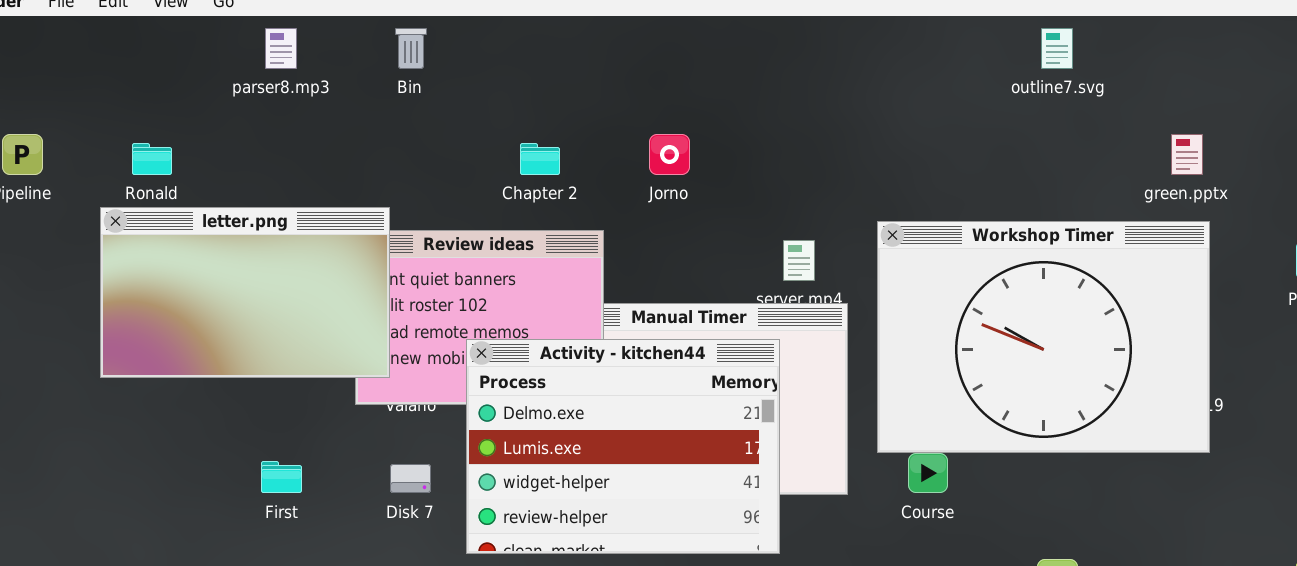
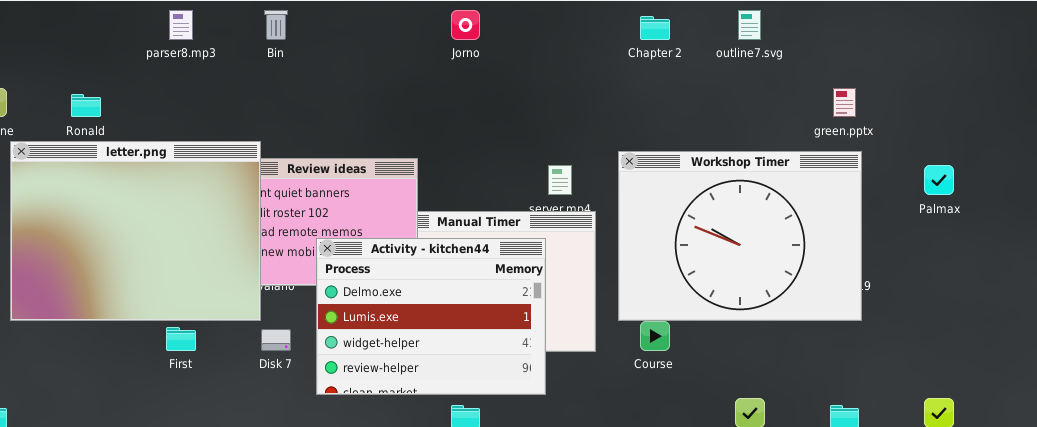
Jorno: [649,134,690,175] -> [451,10,480,40], moved
Chapter 2: [520,143,560,175] -> [640,16,670,40], moved
letter.png: [100,207,390,378] -> [10,141,261,321], resized

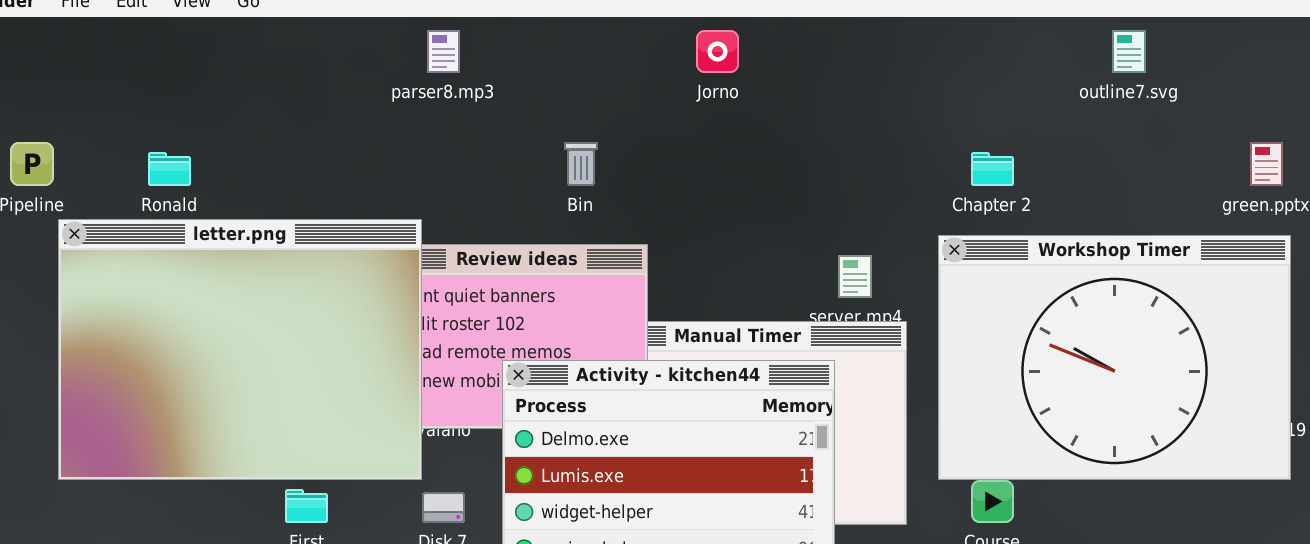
parser8.mp3: [169,10,193,40] -> [427,30,460,73], moved
Bin: [264,10,288,40] -> [564,142,598,186], moved
Chapter 2: [640,16,670,40] -> [971,152,1014,186], moved

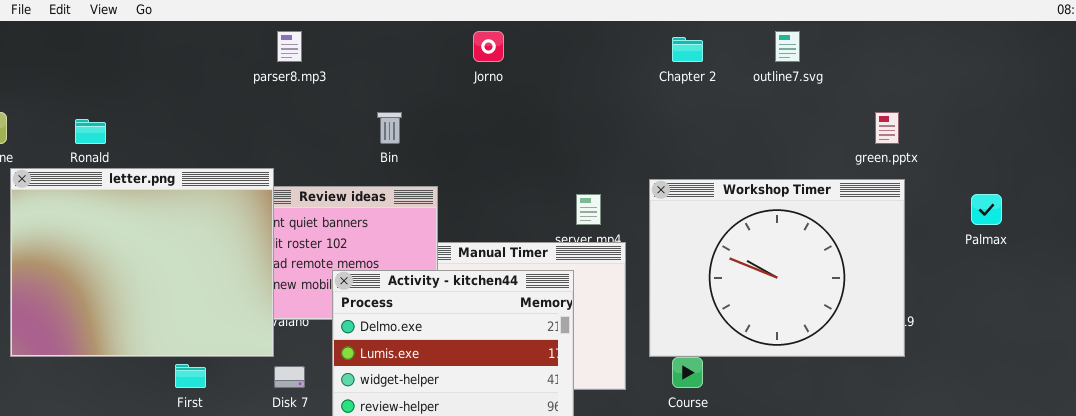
Chapter 2: [971,152,1014,186] -> [672,37,703,62], moved

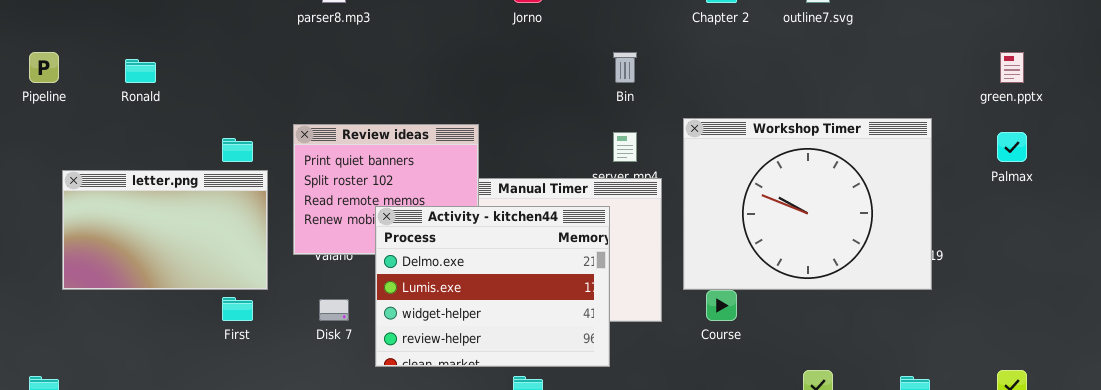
Bin: [377,112,402,144] -> [613,52,637,83], moved
green.pptx: [875,112,899,144] -> [1000,52,1024,83], moved
letter.png: [10,168,274,357] -> [62,170,268,290], resized

